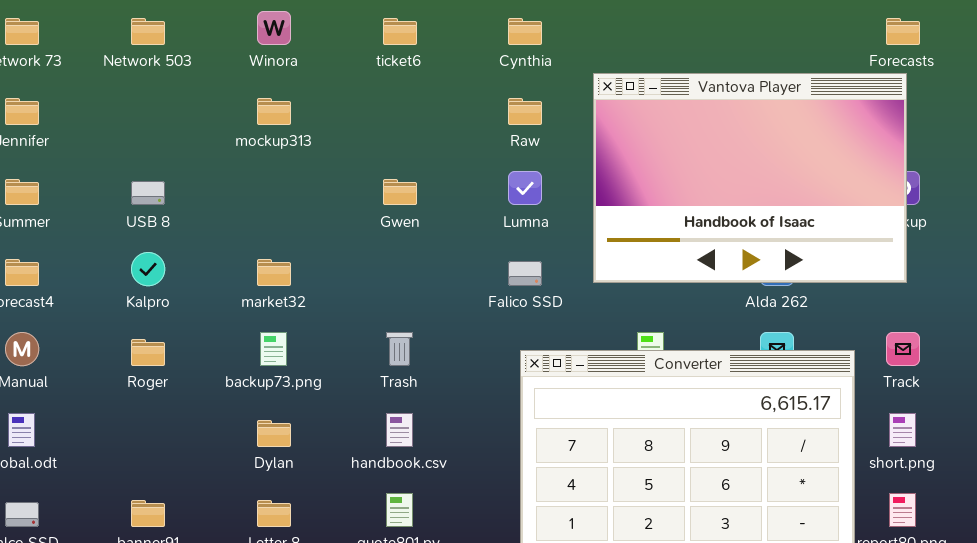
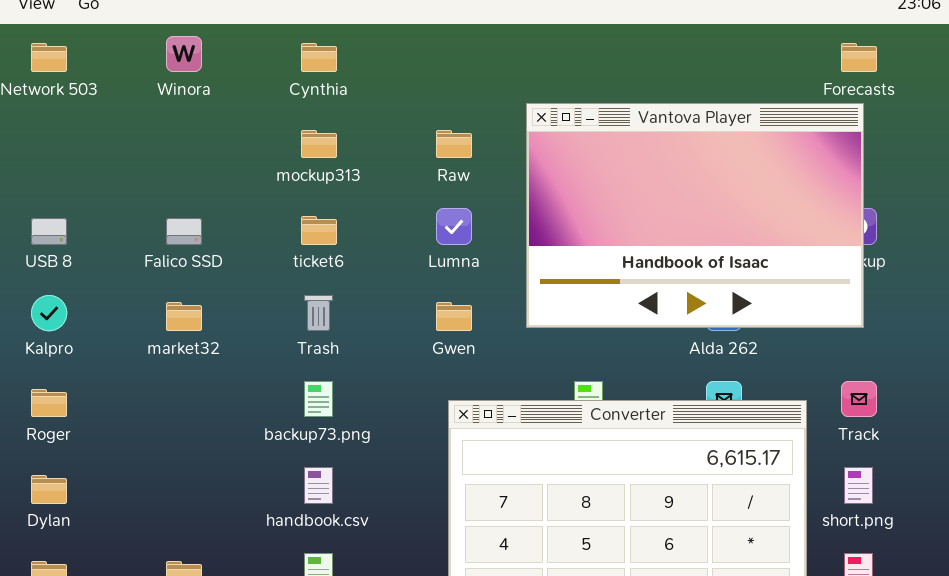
ticket6: [383,18,417,45] -> [301,216,337,245], moved
Cynthia: [508,18,542,45] -> [301,43,337,72], moved
mockup313: [257,98,291,125] -> [301,130,337,158], moved
Gwen: [383,179,417,205] -> [436,302,472,331], moved
Falico SSD: [508,261,542,286] -> [166,218,202,245], moved
backup73.png: [260,332,287,366] -> [304,381,333,417], moved
Trash: [386,332,413,366] -> [304,295,333,331], moved
Dylan: [257,420,291,447] -> [31,475,67,504], moved

